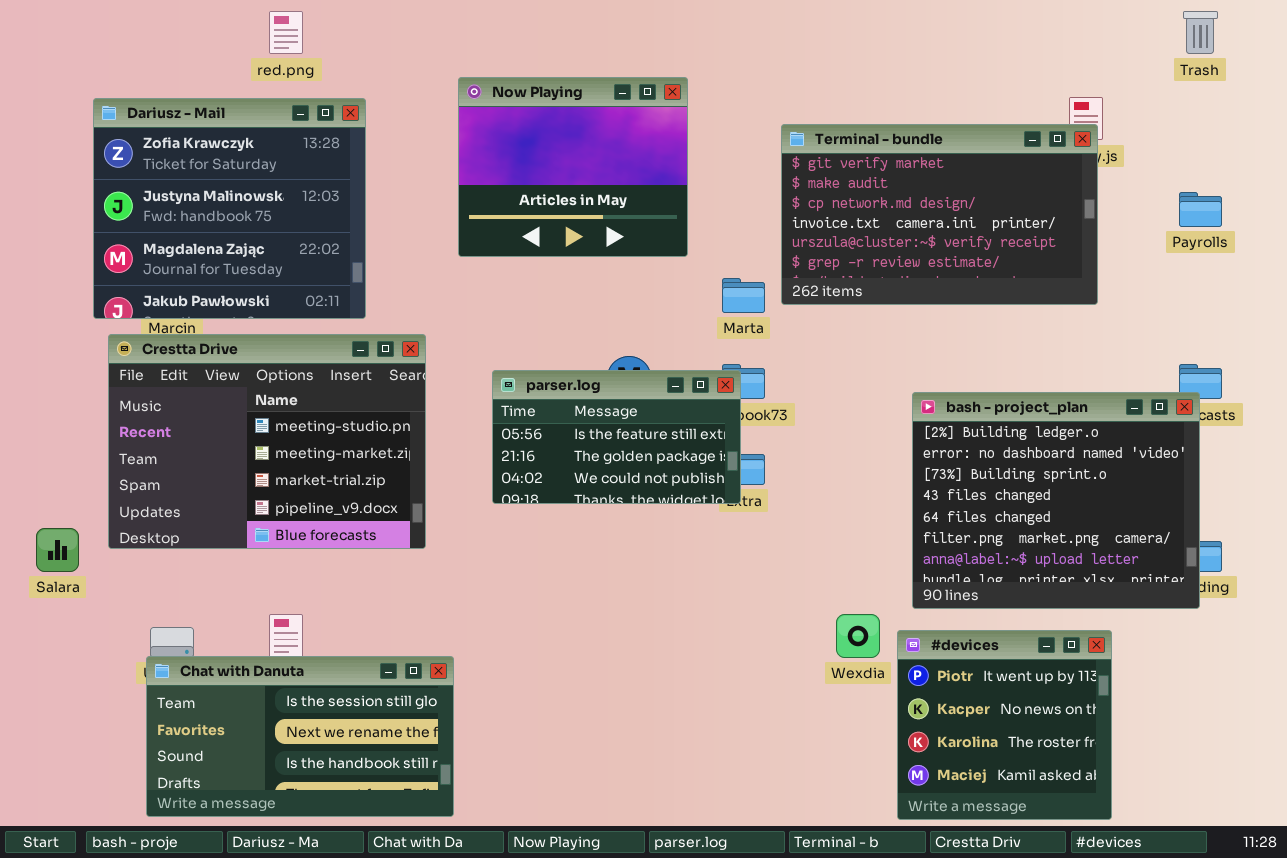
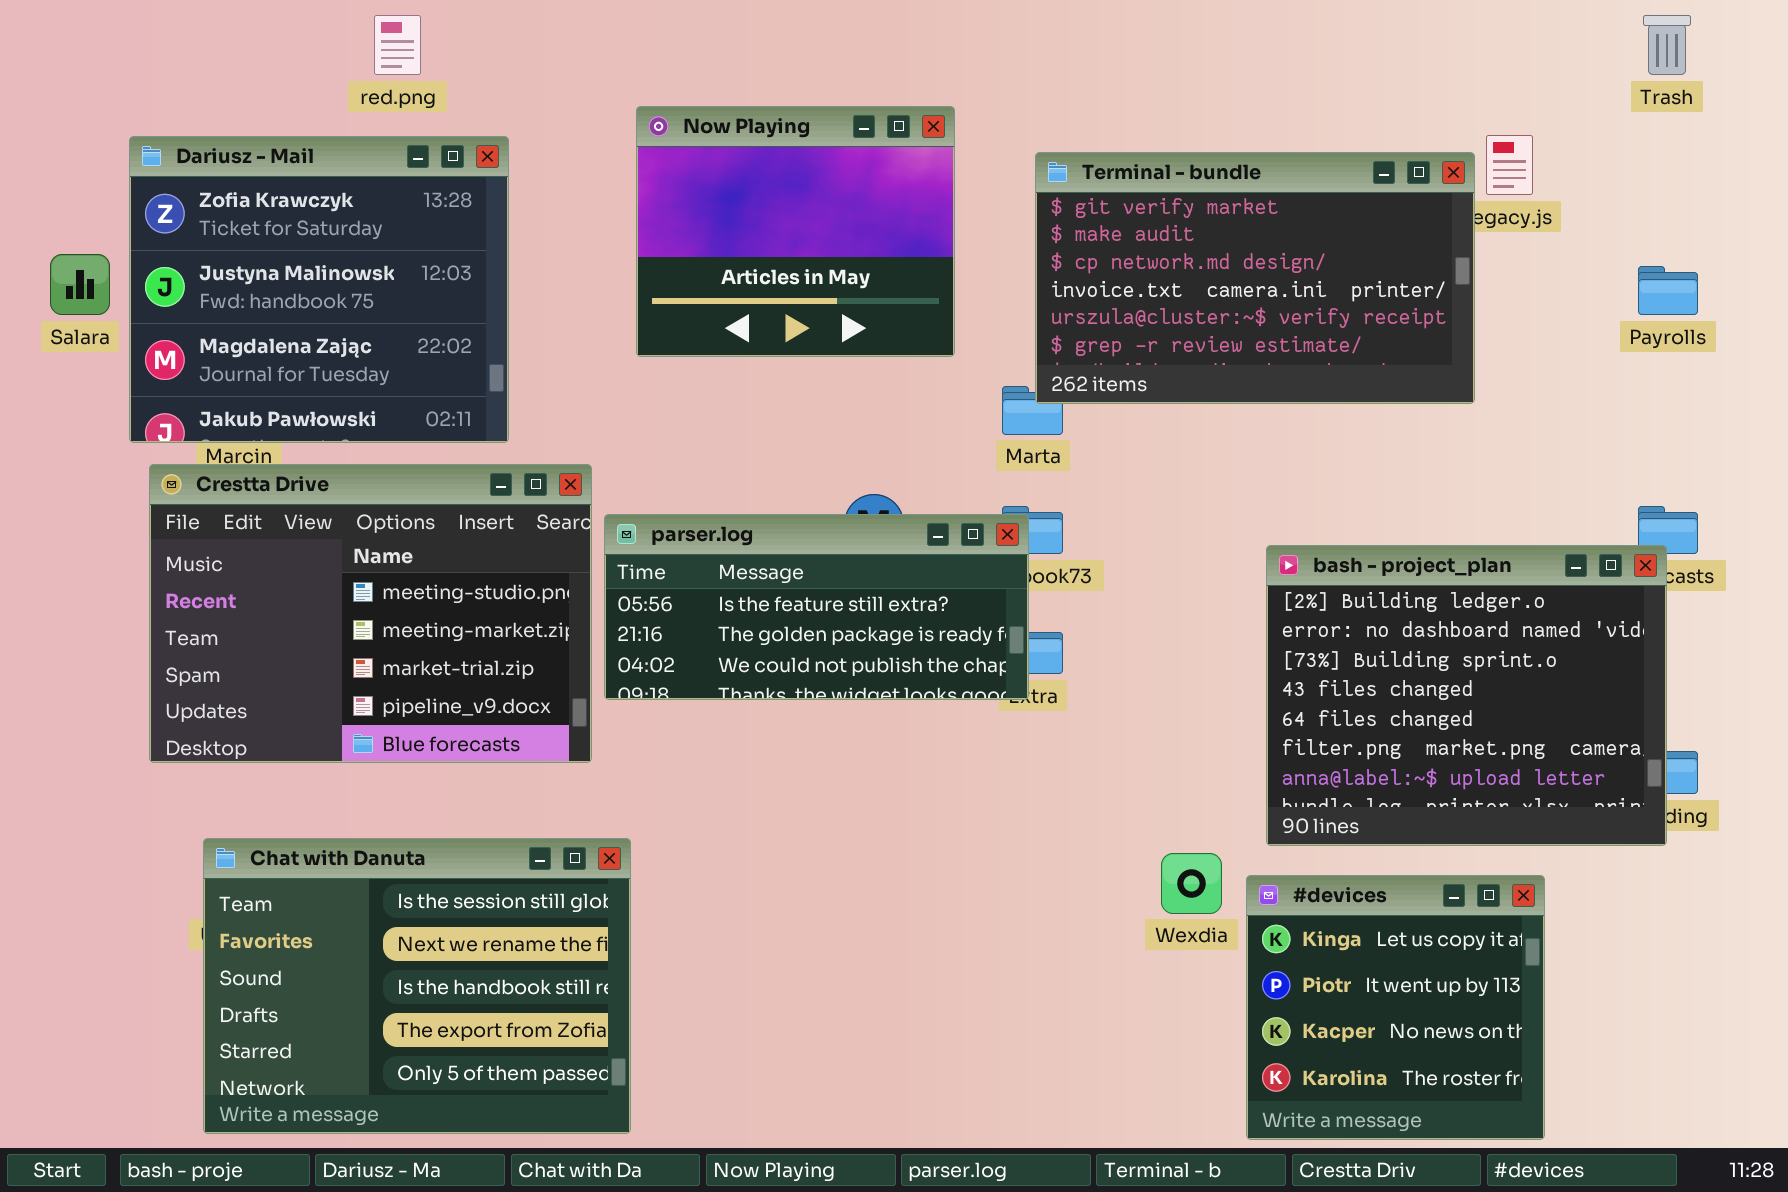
Terminal - bundle: [781,124,1098,305] -> [1035,152,1475,404], moved
parser.log: [492,370,741,504] -> [604,514,1029,700], resized
Salara: [36,528,79,572] -> [50,254,110,315], moved
#devices: [897,630,1112,820] -> [1246,875,1545,1140], scrolled up 1 row
Chat with Danuta: [146,656,454,817] -> [203,838,631,1134], resized

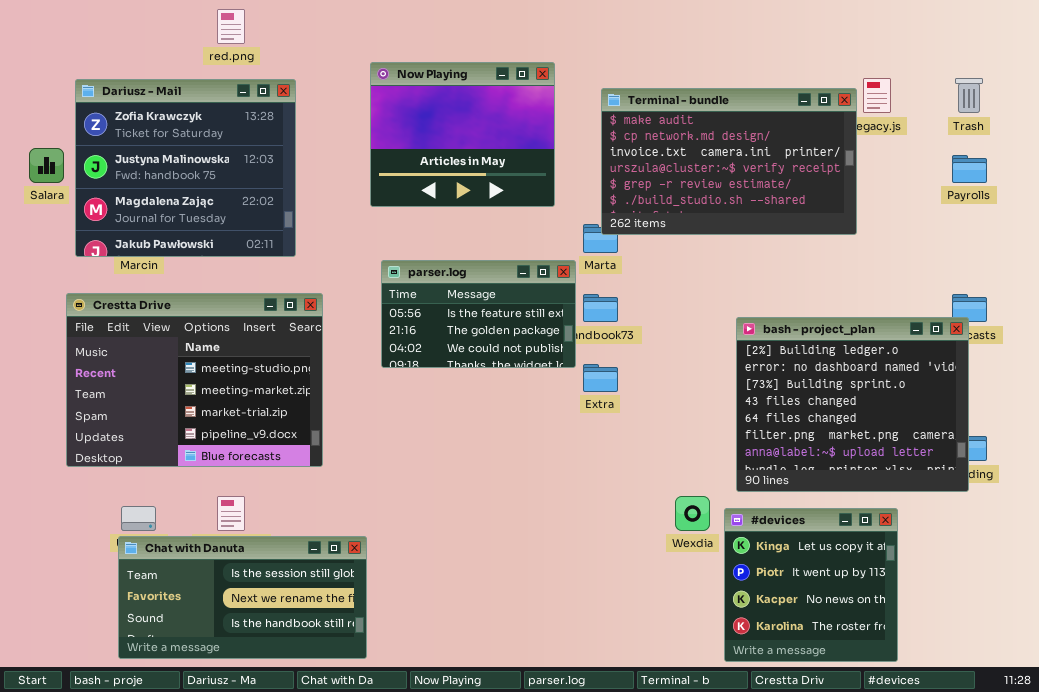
Trash: [1643,15,1691,75] -> [955,78,983,113], moved
Terminal - bundle: [1035,152,1475,404] -> [601,88,857,235], scrolled down 1 row
Crestta Drive: [149,464,592,763] -> [66,293,323,467], moved
parser.log: [604,514,1029,700] -> [381,260,576,368], moved, resized
Chat with Danuta: [203,838,631,1134] -> [118,536,367,659], resized

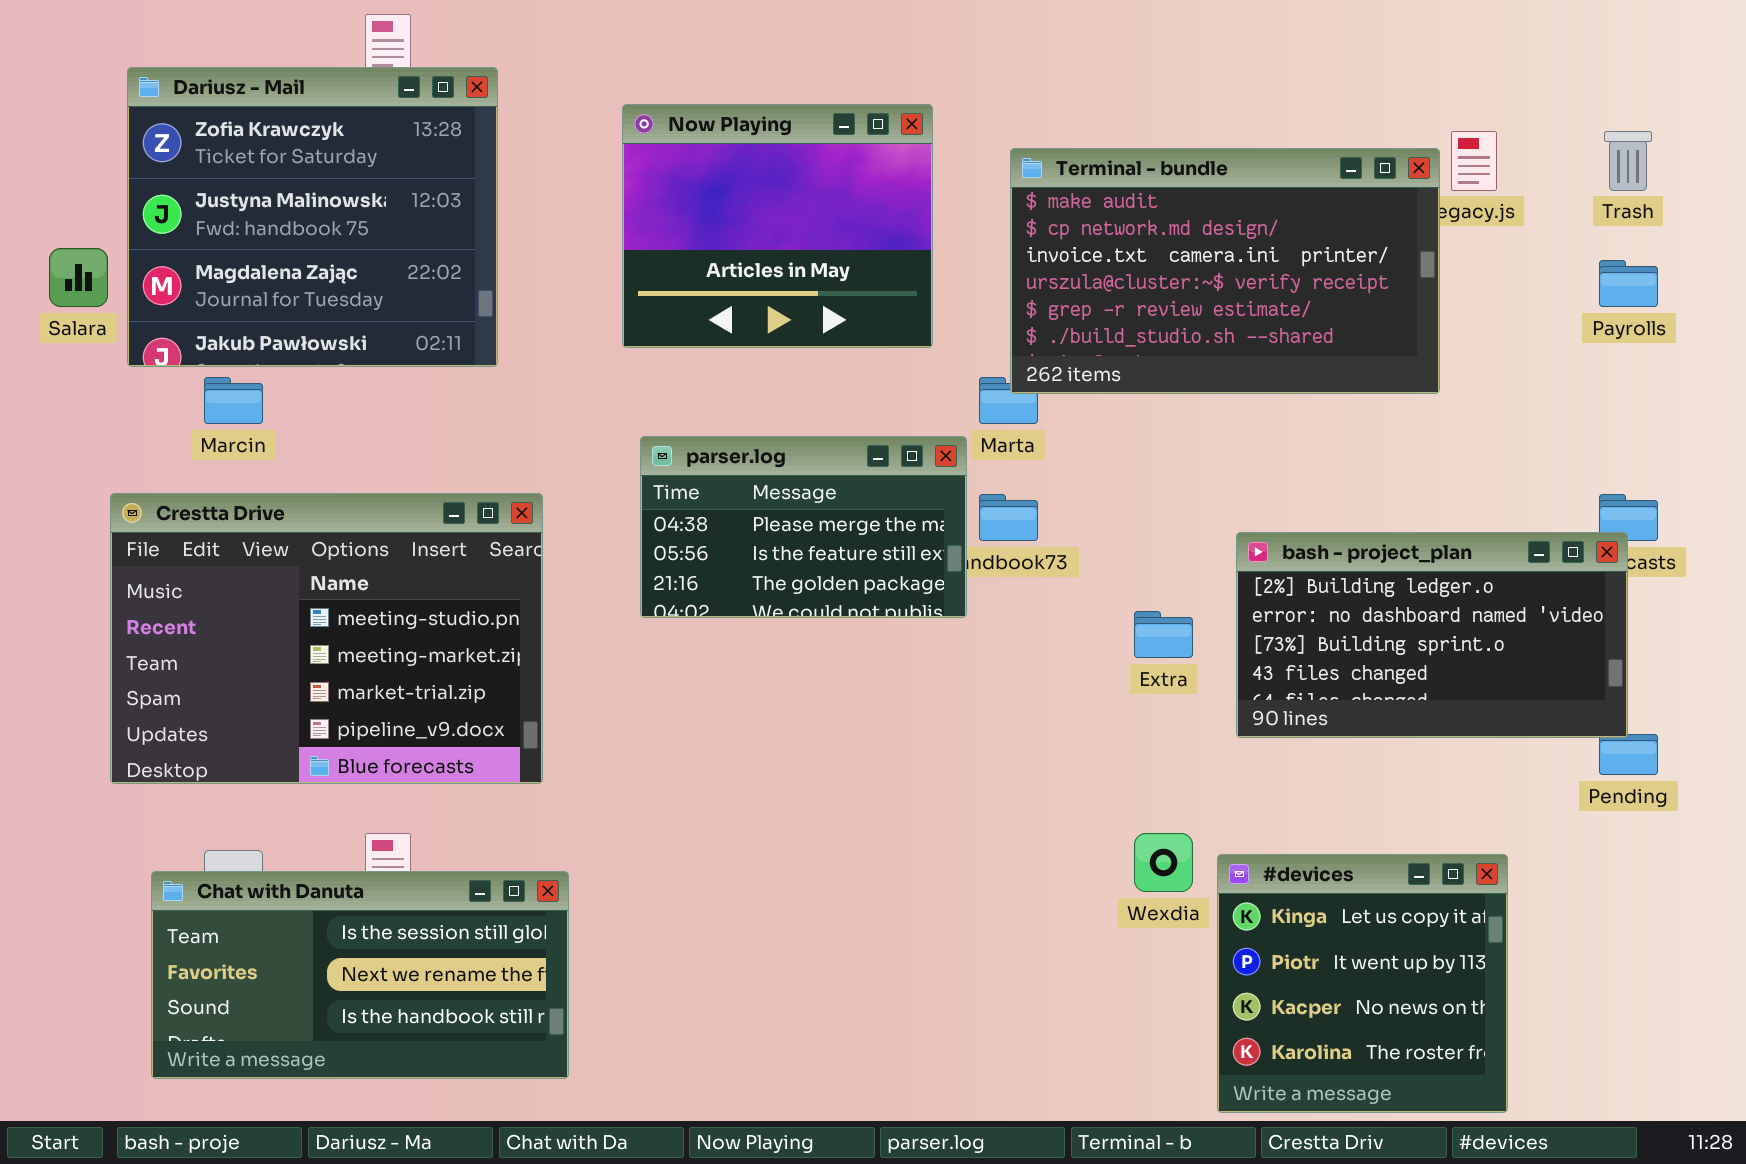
Dariusz - Mail: [75,79,296,257] -> [127,67,498,367], moved
parser.log: [381,260,576,368] -> [640,436,967,618], scrolled up 1 row
bash - project_plan: [736,317,969,492] -> [1236,532,1628,738], resized
Extra: [583,364,618,392] -> [1134,611,1193,658], moved
Chat with Danuta: [118,536,367,659] -> [151,871,569,1079], moved

